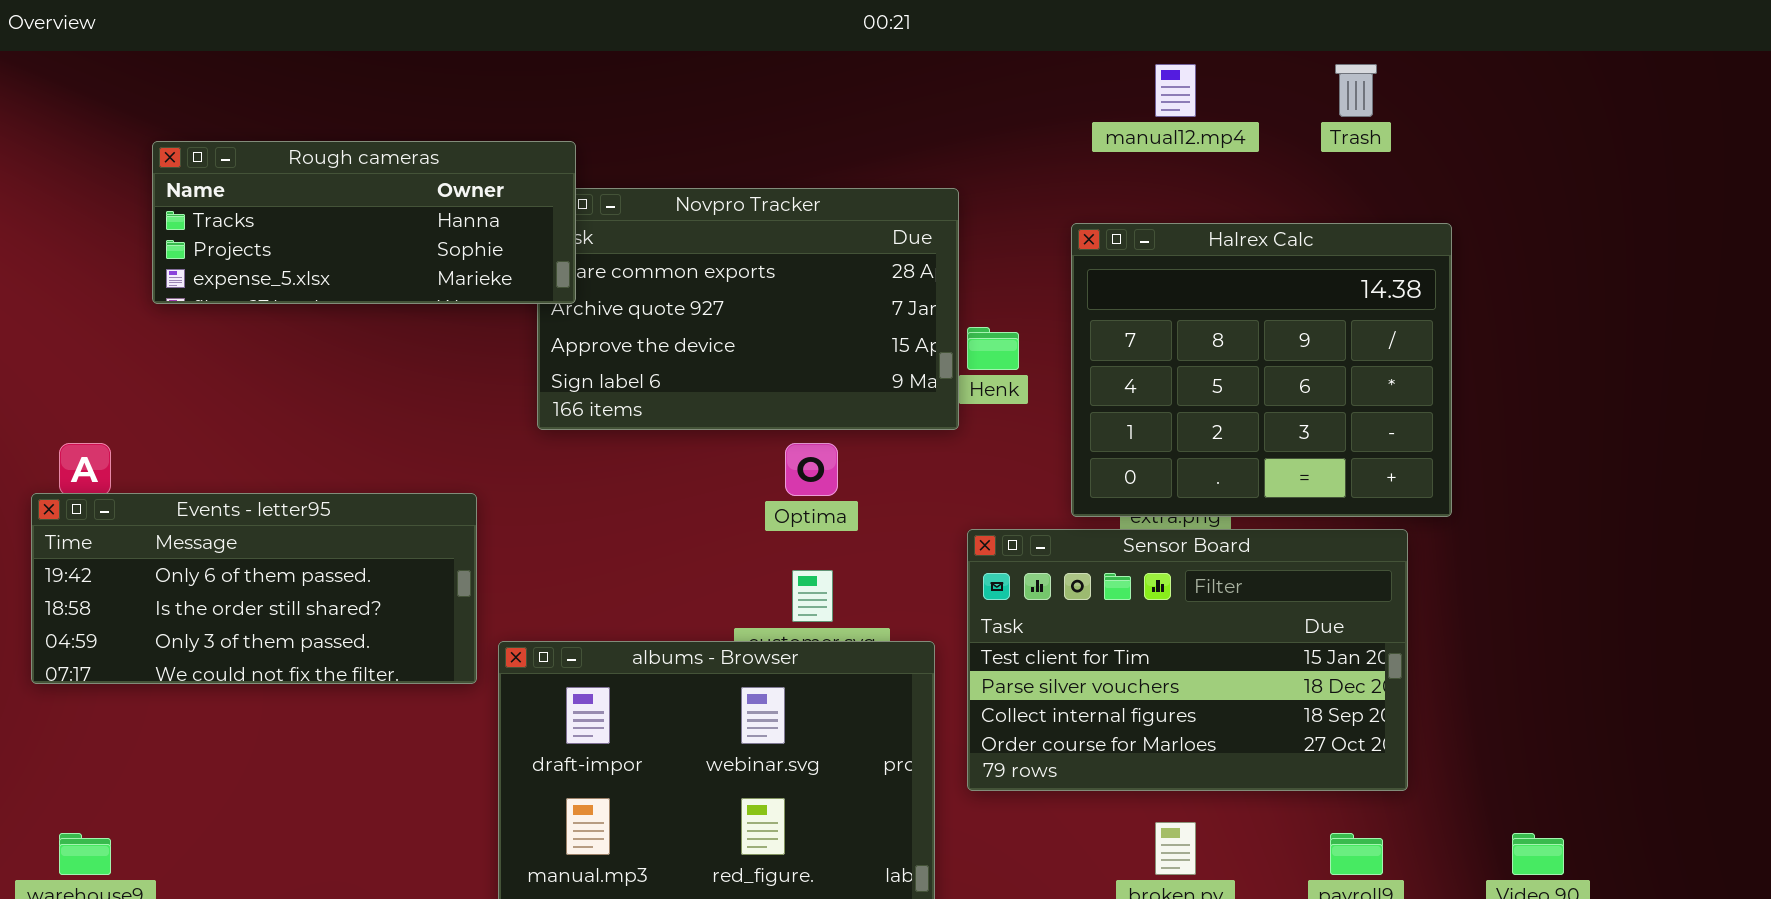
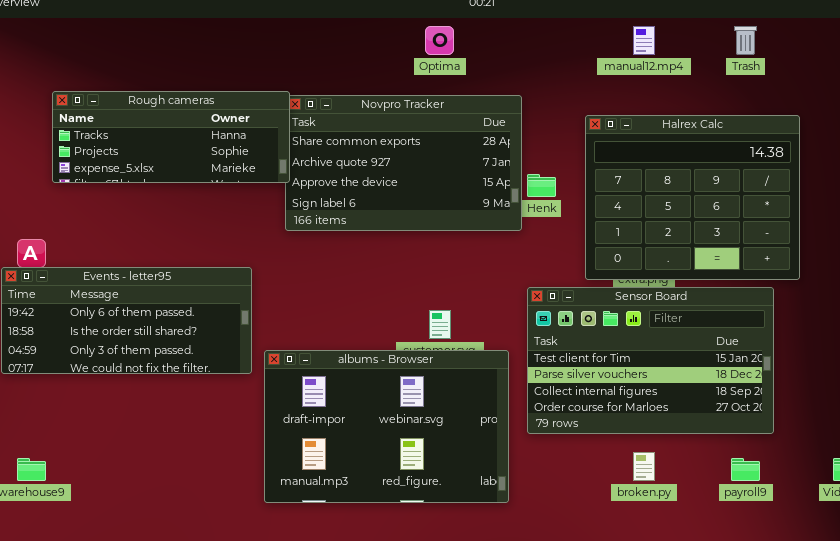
Rough cameras: [152,141,576,304] -> [52,91,290,183], moved
Optima: [785,443,838,496] -> [425,26,454,55], moved

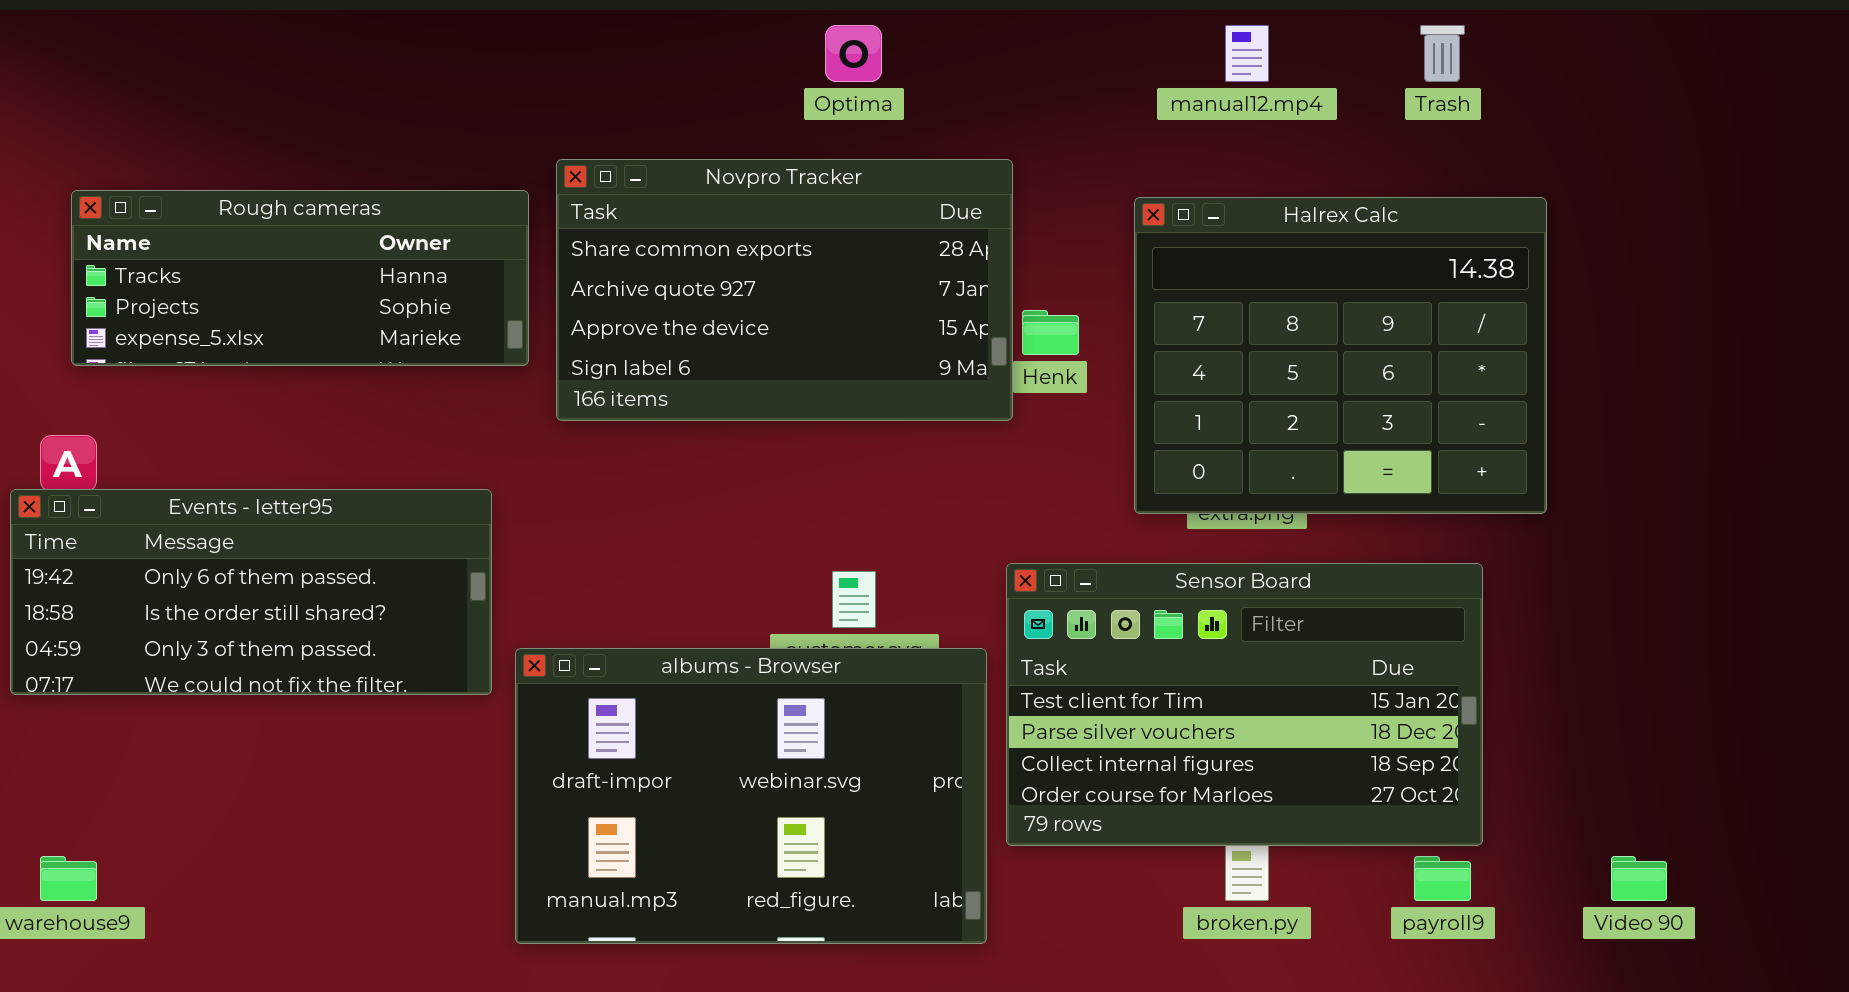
Rough cameras: [52,91,290,183] -> [71,190,529,366], moved
Sensor Board: [527,287,774,434] -> [1006,563,1483,846], moved

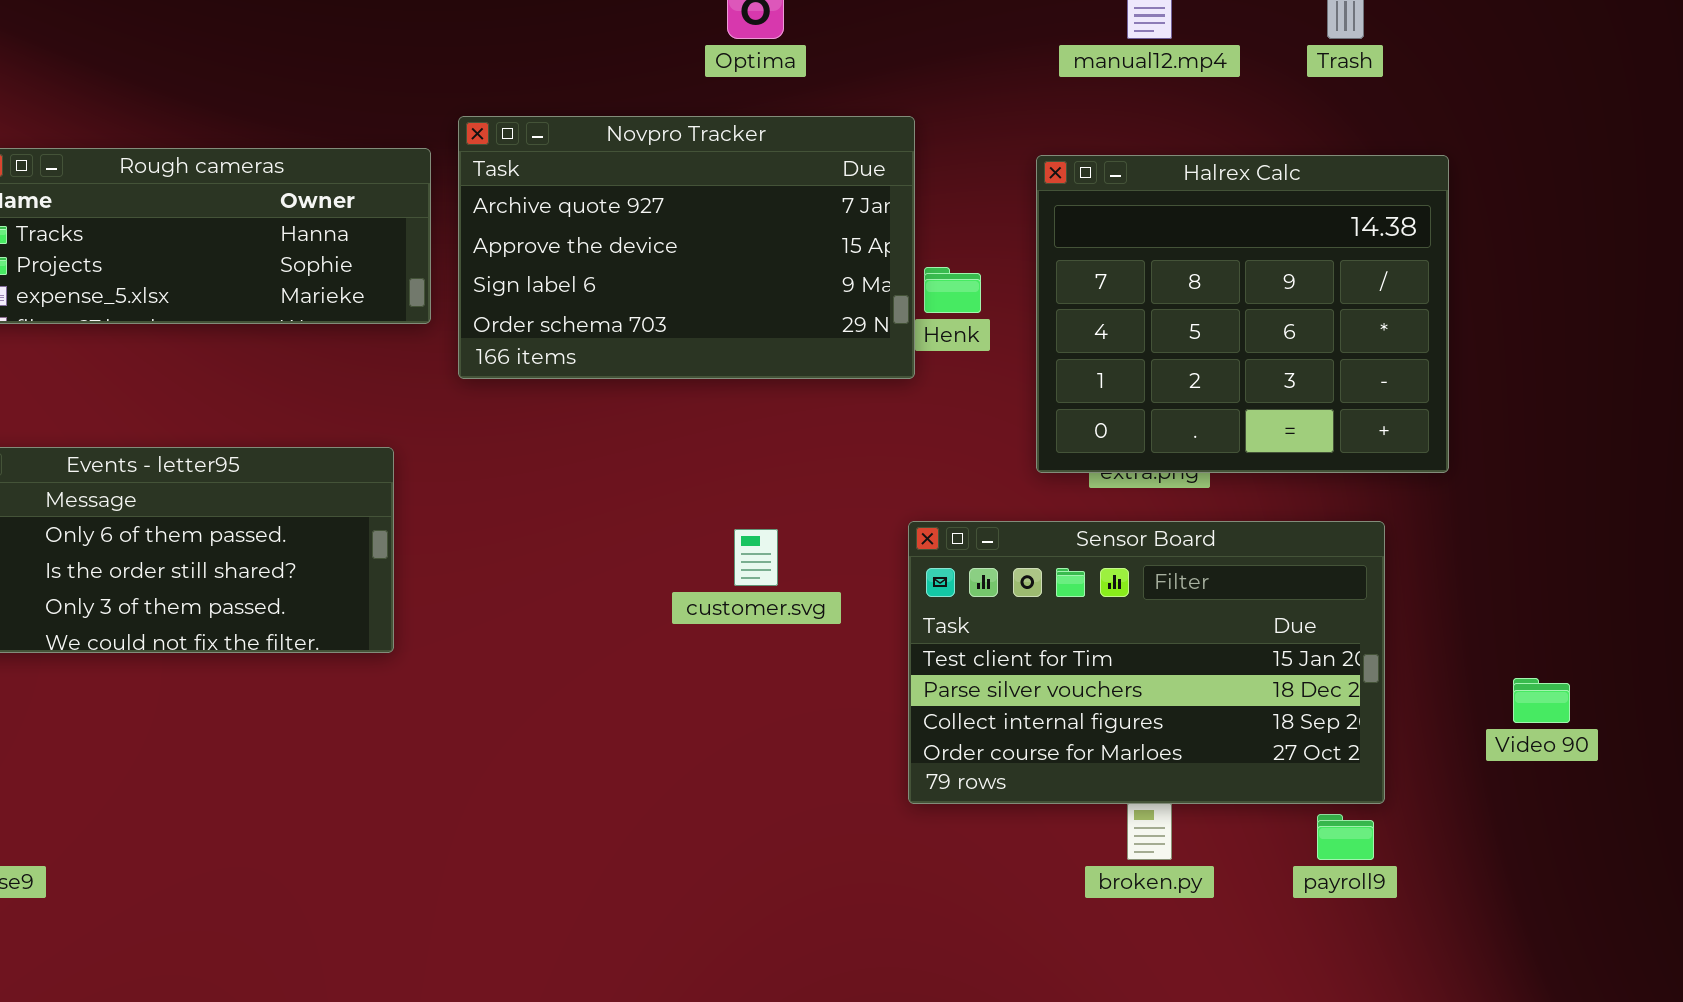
Novpro Tracker: [556,159,1013,421] -> [458,116,915,379], scrolled down 1 row
albums - Browser: [515,648,987,944] -> none, closed
Video 90: [1611,856,1667,901] -> [1513,678,1570,723], moved

